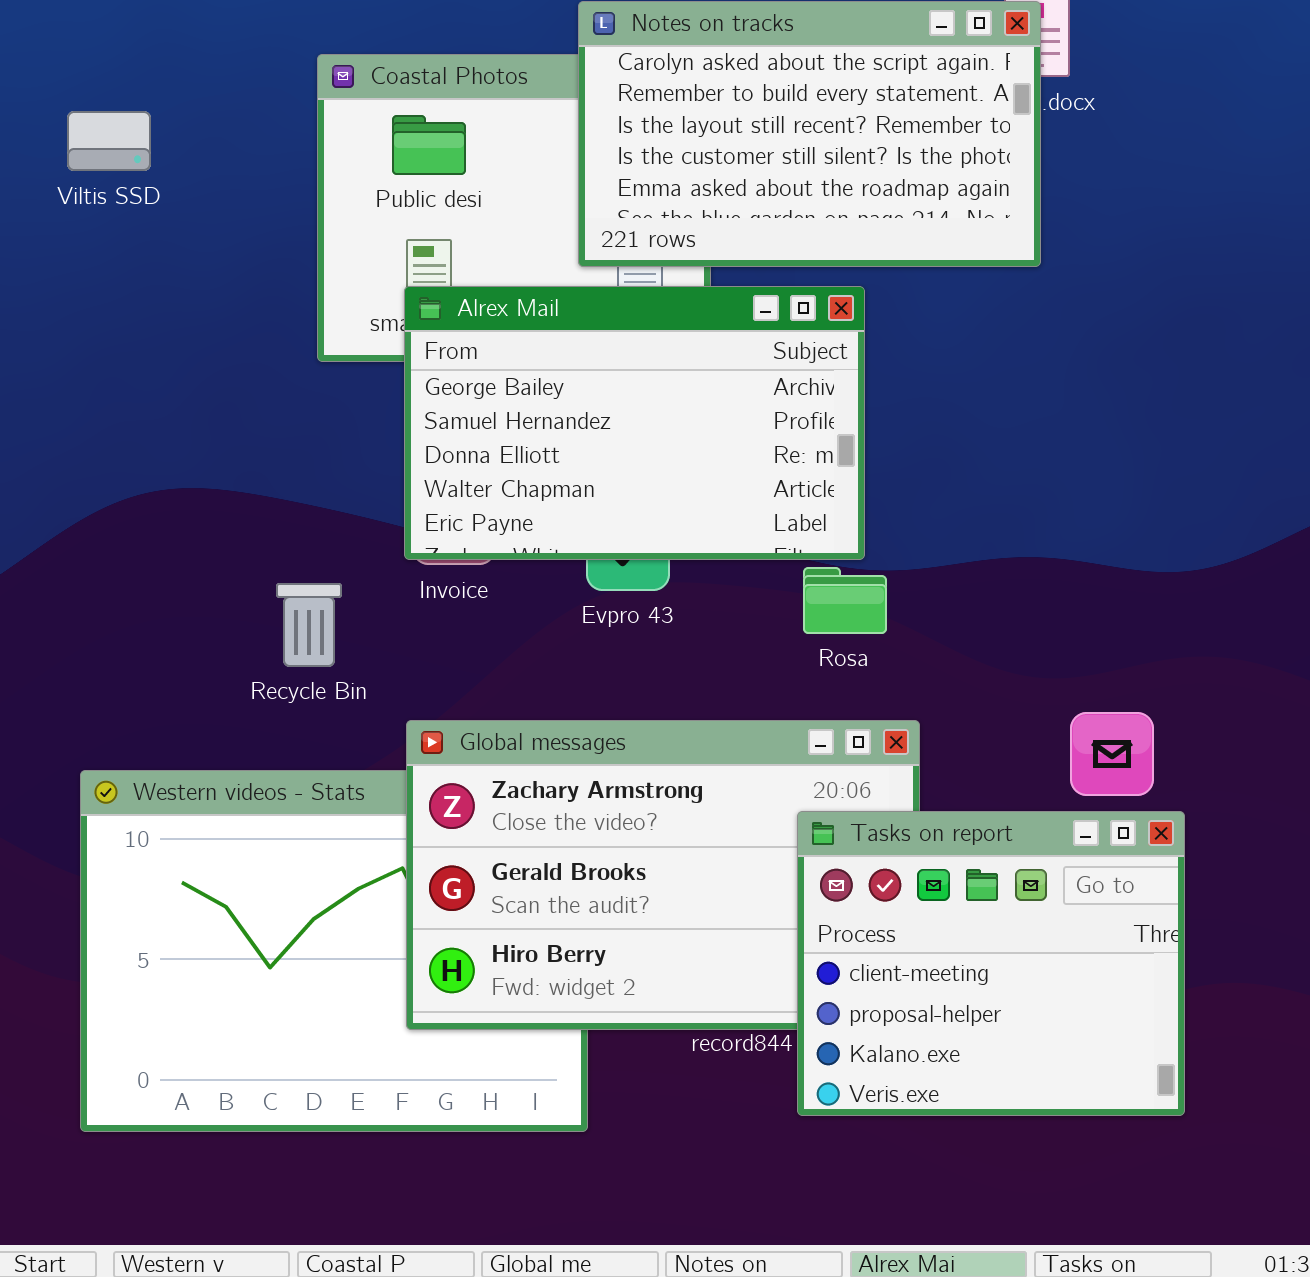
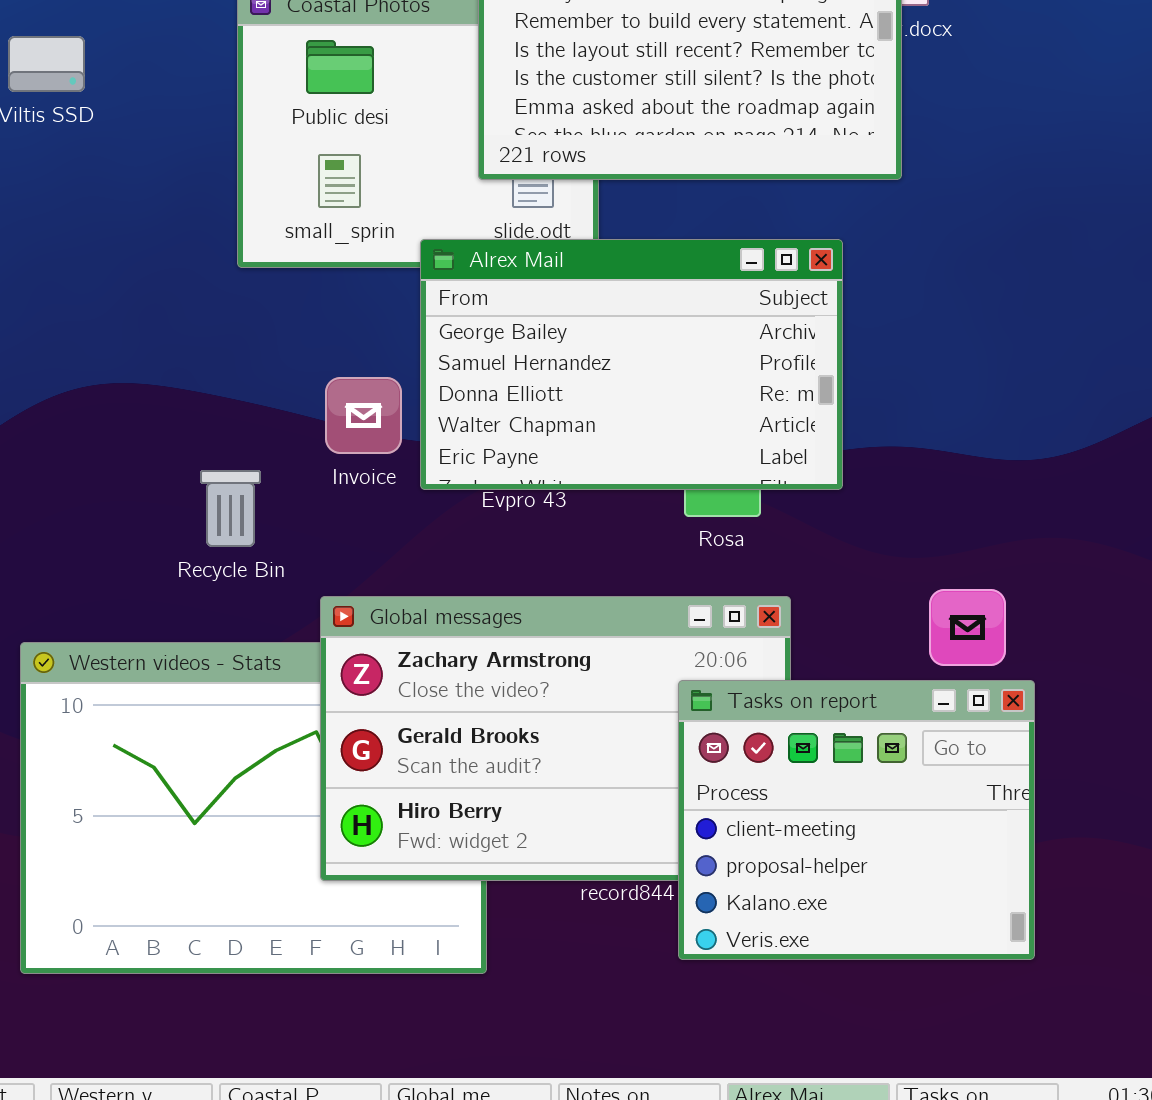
Alrex Mail: [404,286,865,560] -> [420,239,843,490], moved

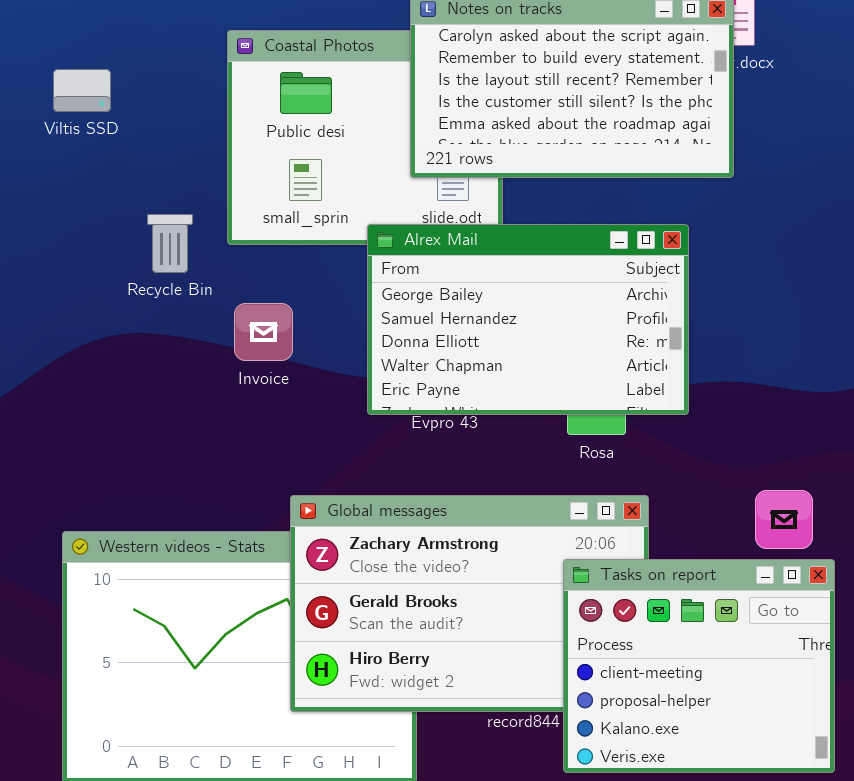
Invoice: [325,377,402,454] -> [234,303,293,361], moved
Recycle Bin: [200,470,261,547] -> [147,214,193,273], moved

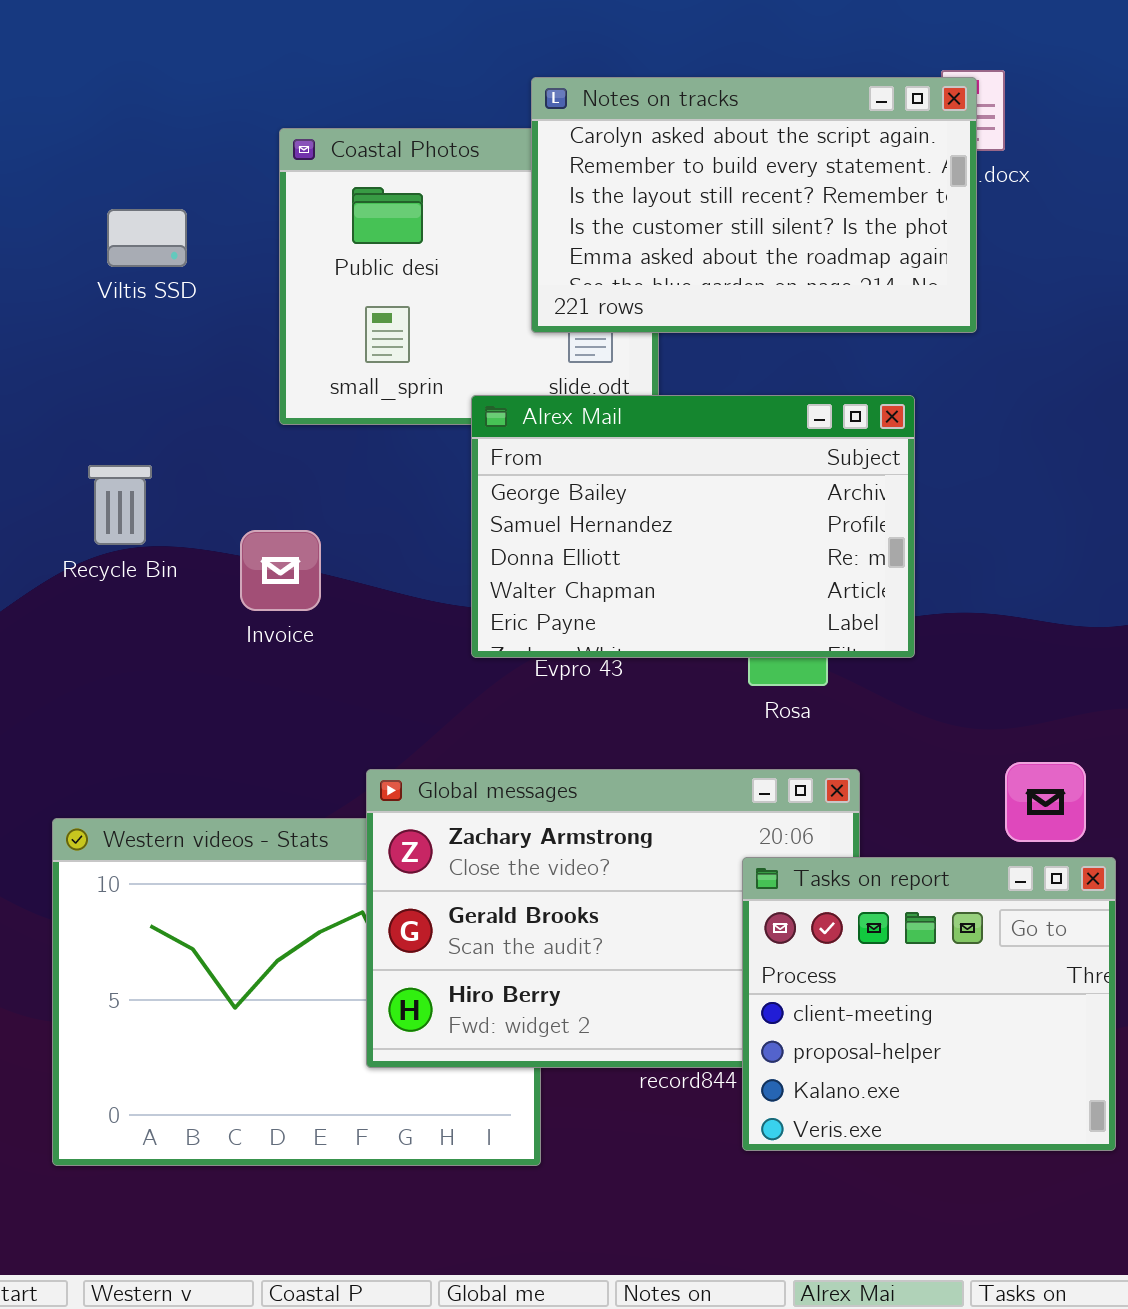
Viltis SSD: [53,69,111,112] -> [107,209,187,267], moved
Recycle Bin: [147,214,193,273] -> [88,465,152,545], moved
Invoice: [234,303,293,361] -> [240,530,321,611], moved

